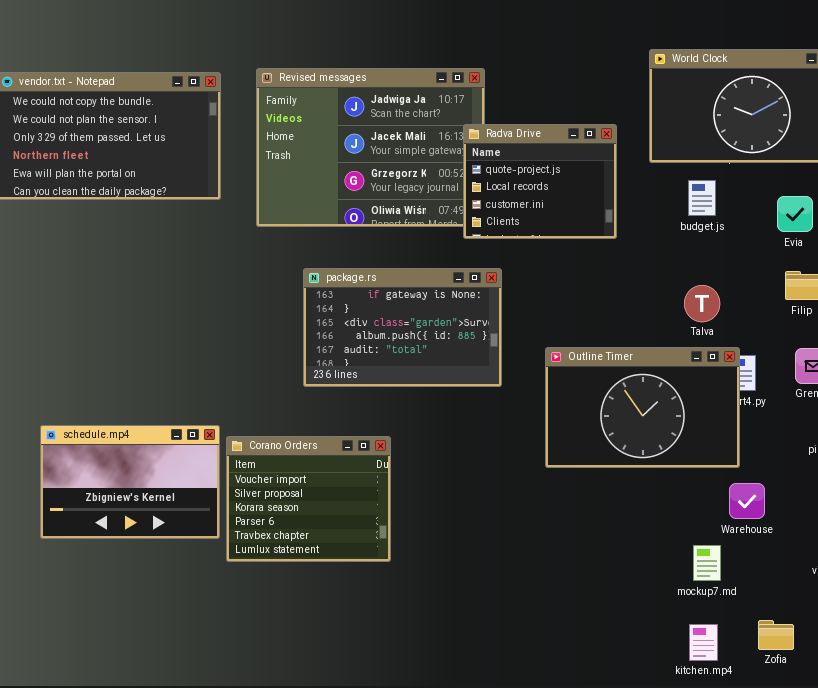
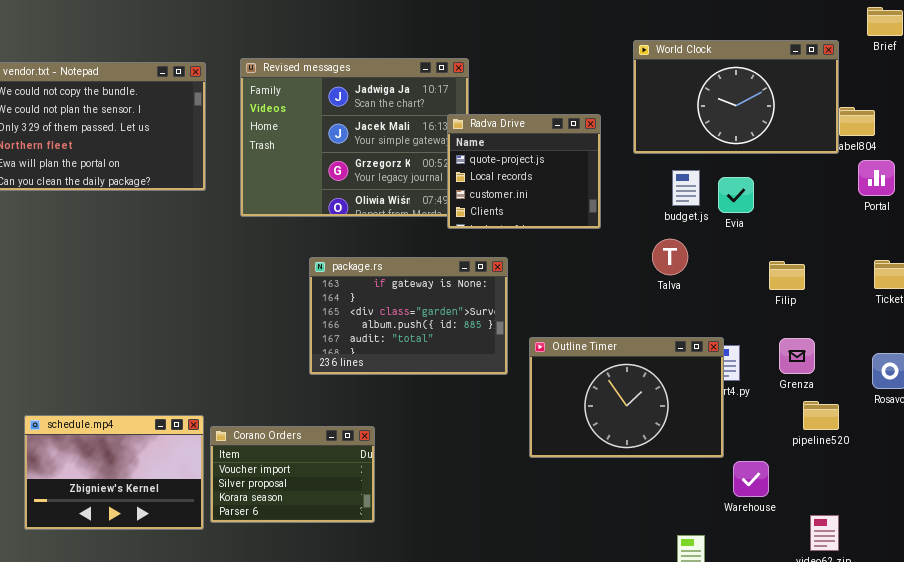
Evia: [777,196,813,232] -> [718,177,754,213], moved
package.rs: [303,268,502,387] -> [309,257,508,375], moved
Talva: [684,285,720,322] -> [652,239,688,275], moved
Corano Orders: [226,436,391,562] -> [210,426,375,523], resized
Warehouse: [729,483,765,519] -> [733,461,769,497], moved

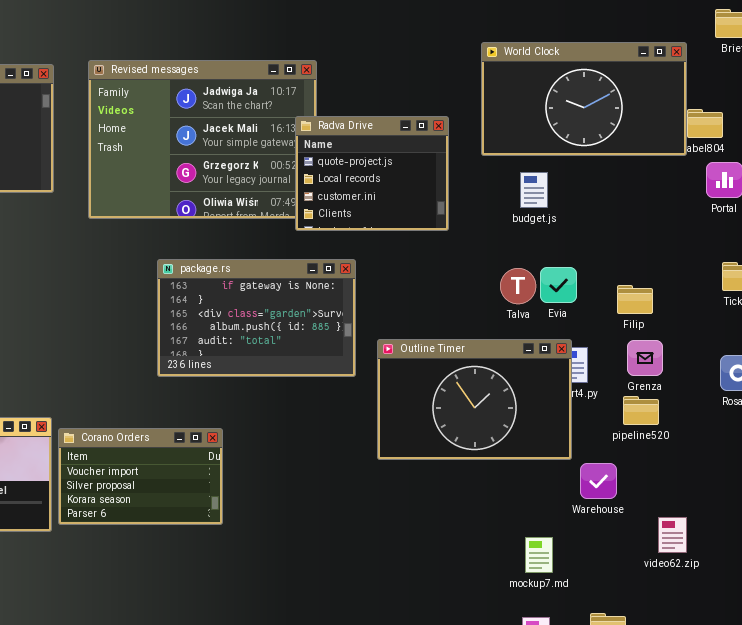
Evia: [718,177,754,213] -> [540,267,577,303], moved
Talva: [652,239,688,275] -> [500,268,536,304], moved
Filip: [769,261,805,290] -> [617,285,653,314], moved
pipeline520: [803,401,839,430] -> [623,396,659,425], moved

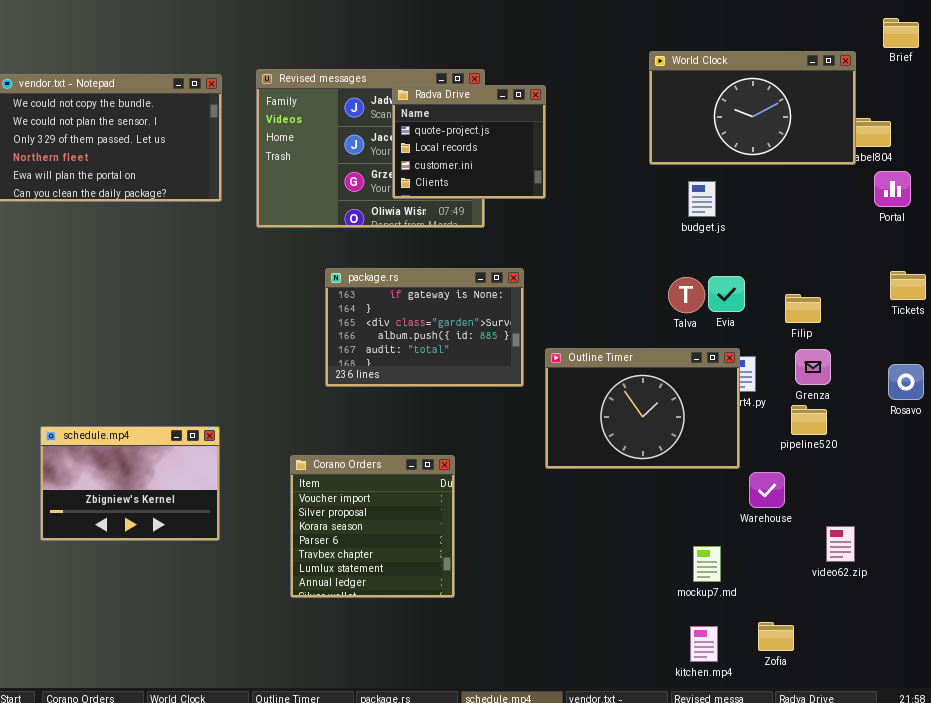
Radva Drive: [295,116,449,231] -> [392,85,546,199], moved
Corano Orders: [58,428,223,525] -> [290,455,455,598], moved, resized

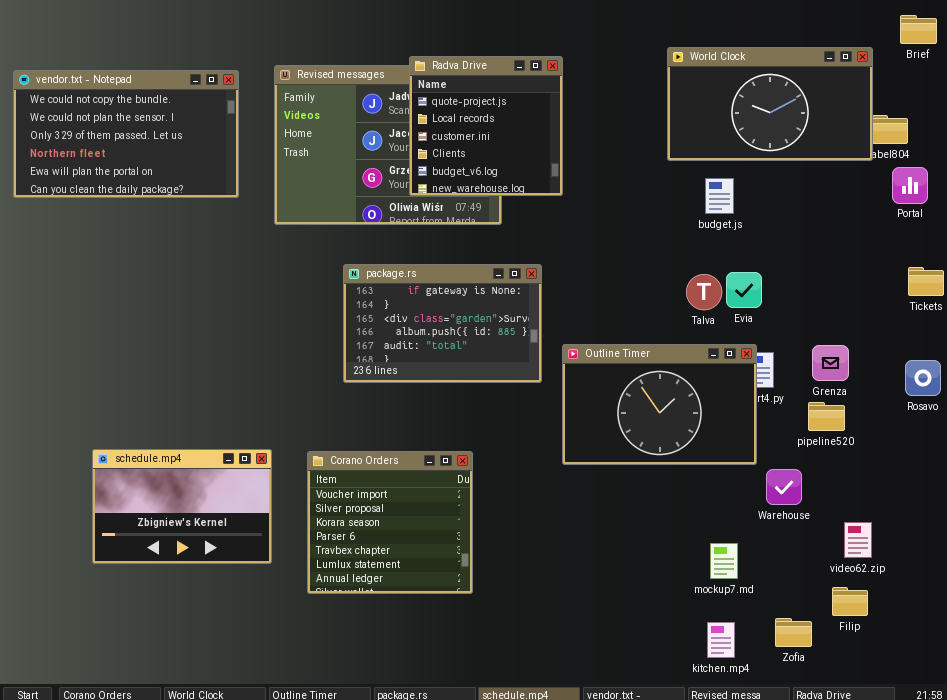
Radva Drive: [392,85,546,199] -> [409,56,563,196], resized
Filip: [785,294,821,323] -> [832,587,868,616], moved
schedule.mp4: [40,426,220,541] -> [92,449,272,564], moved

